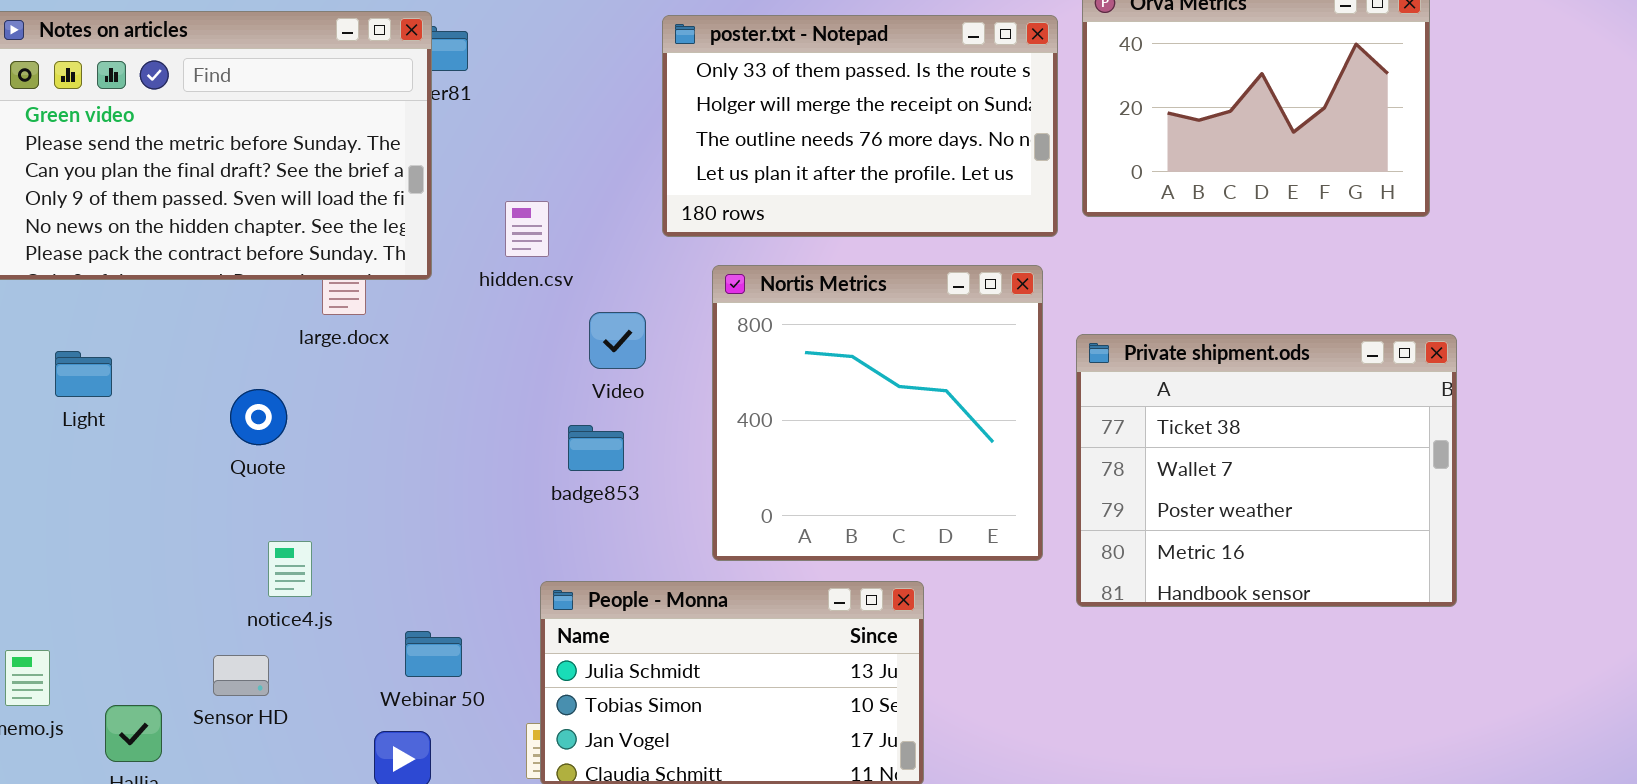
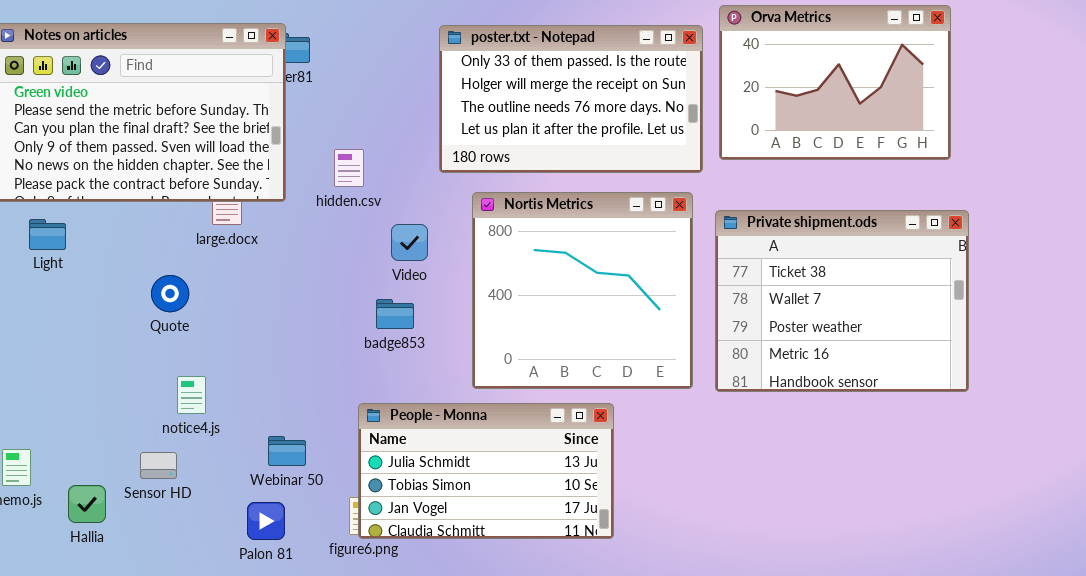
Private shipment.ods: [1076,334,1457,607] -> [715,210,969,392], moved
Light: [55,351,112,397] -> [29,219,66,250], moved

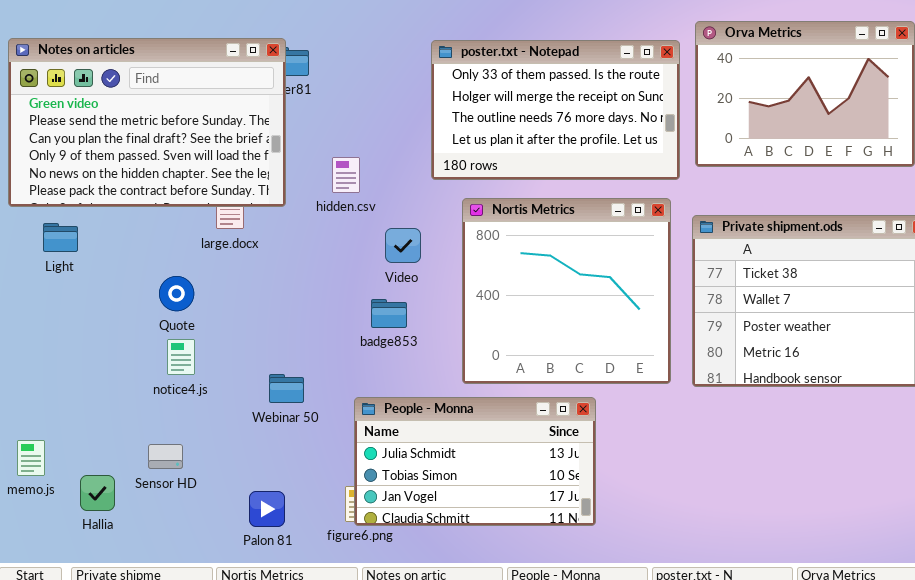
notice4.js: [177,376,206,414] -> [167,339,195,375], moved
Webinar 50: [268,436,306,466] -> [269,374,304,403], moved

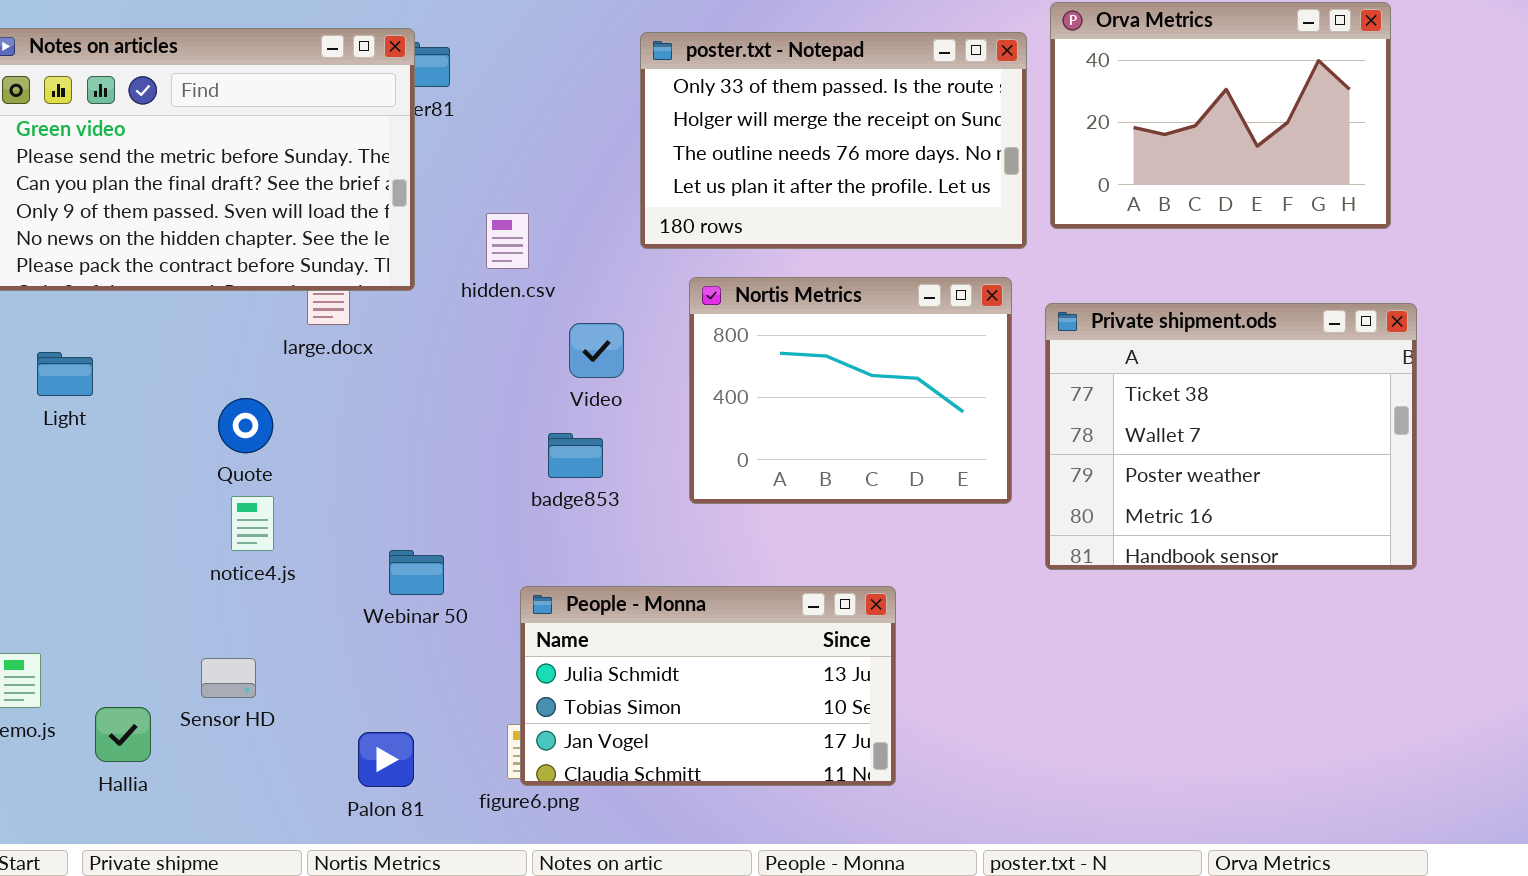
Nortis Metrics: [462,198,671,384] -> [689,277,1012,504], resized
Light: [43,223,78,252] -> [37,352,93,396], moved

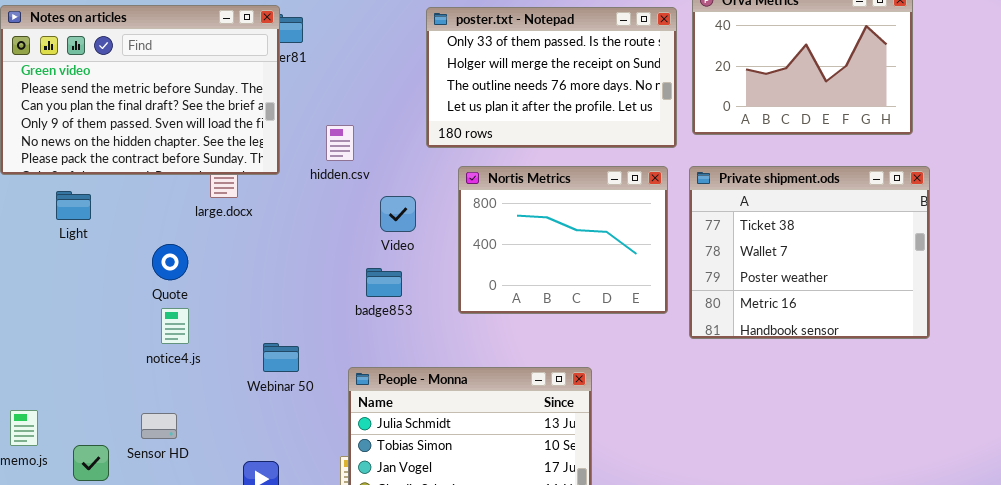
Private shipment.ods: [1045,303,1417,570] -> [689,166,930,339], moved
Light: [37,352,93,396] -> [56,191,91,220], moved

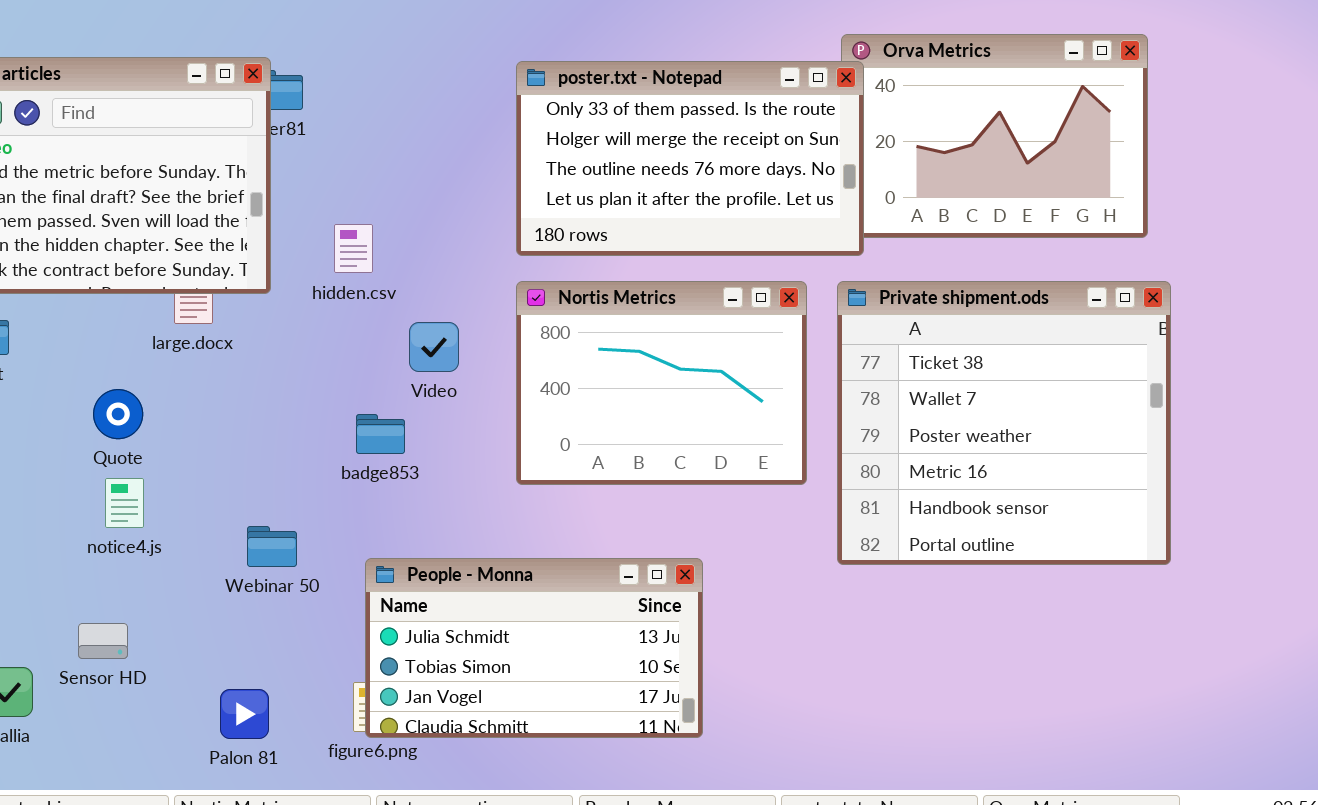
poster.txt - Notepad: [426,7,677,148] -> [516,61,864,256], moved
Private shipment.ods: [689,166,930,339] -> [837,281,1171,565], resized
badge853: [366,268,402,297] -> [356,414,405,454], moved

